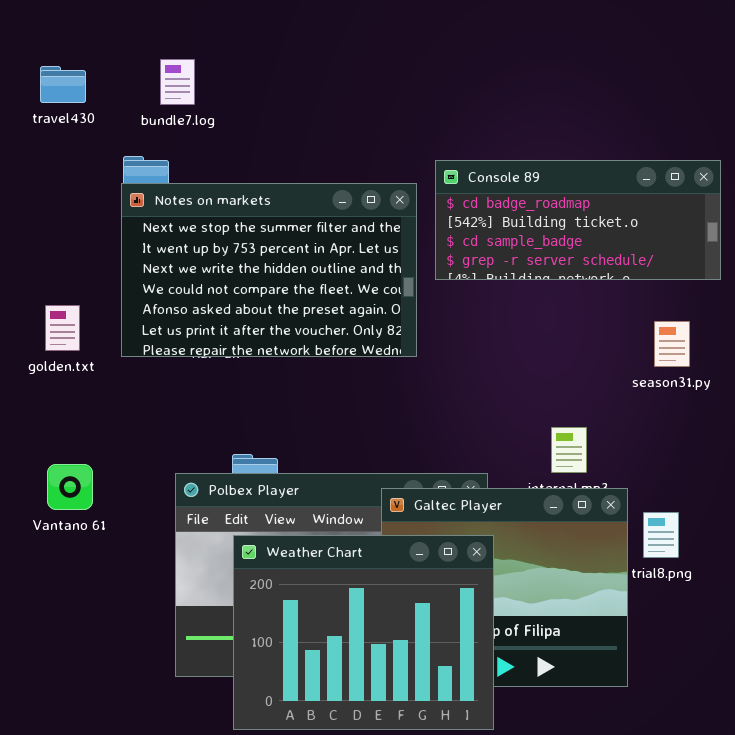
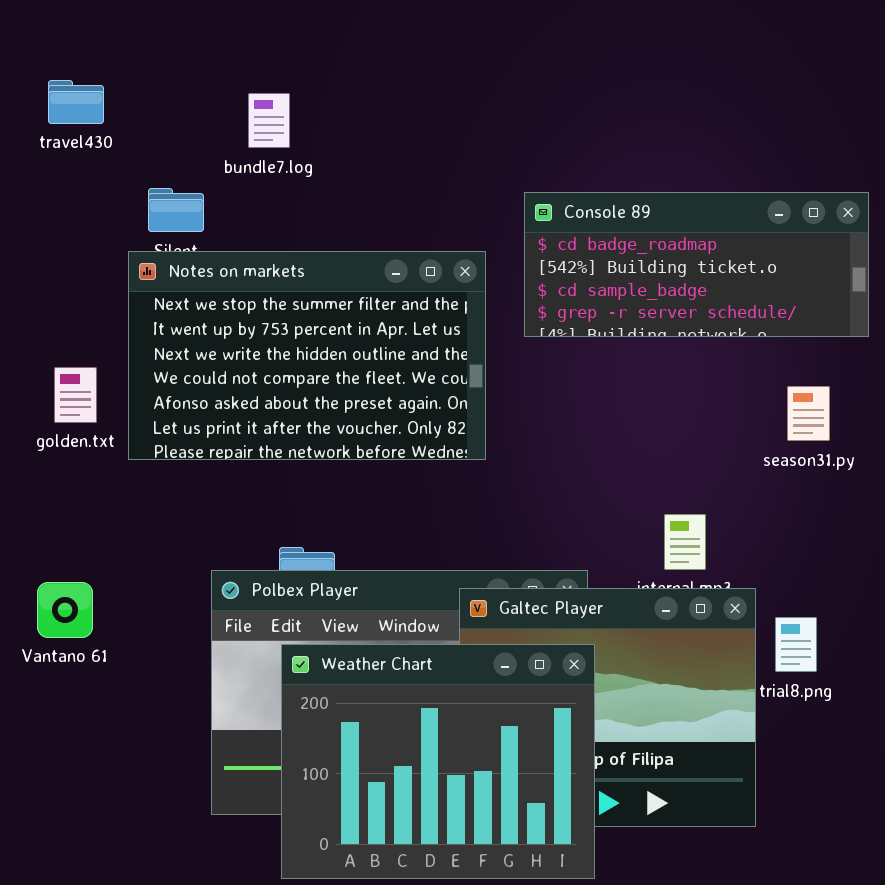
bundle7.log: [160,59,195,105] -> [248,93,290,148], moved
Notes on markets: [121,183,417,357] -> [128,251,486,460], moved
Vantano 61: [47,464,93,510] -> [37,582,93,638], moved

